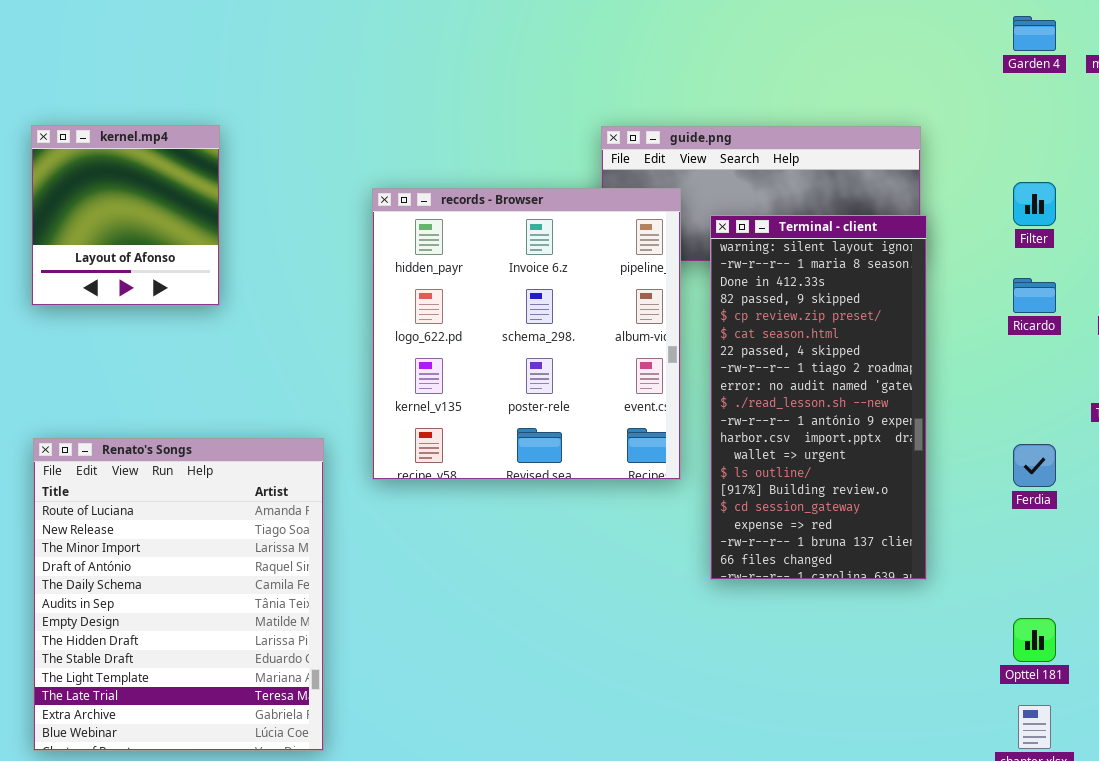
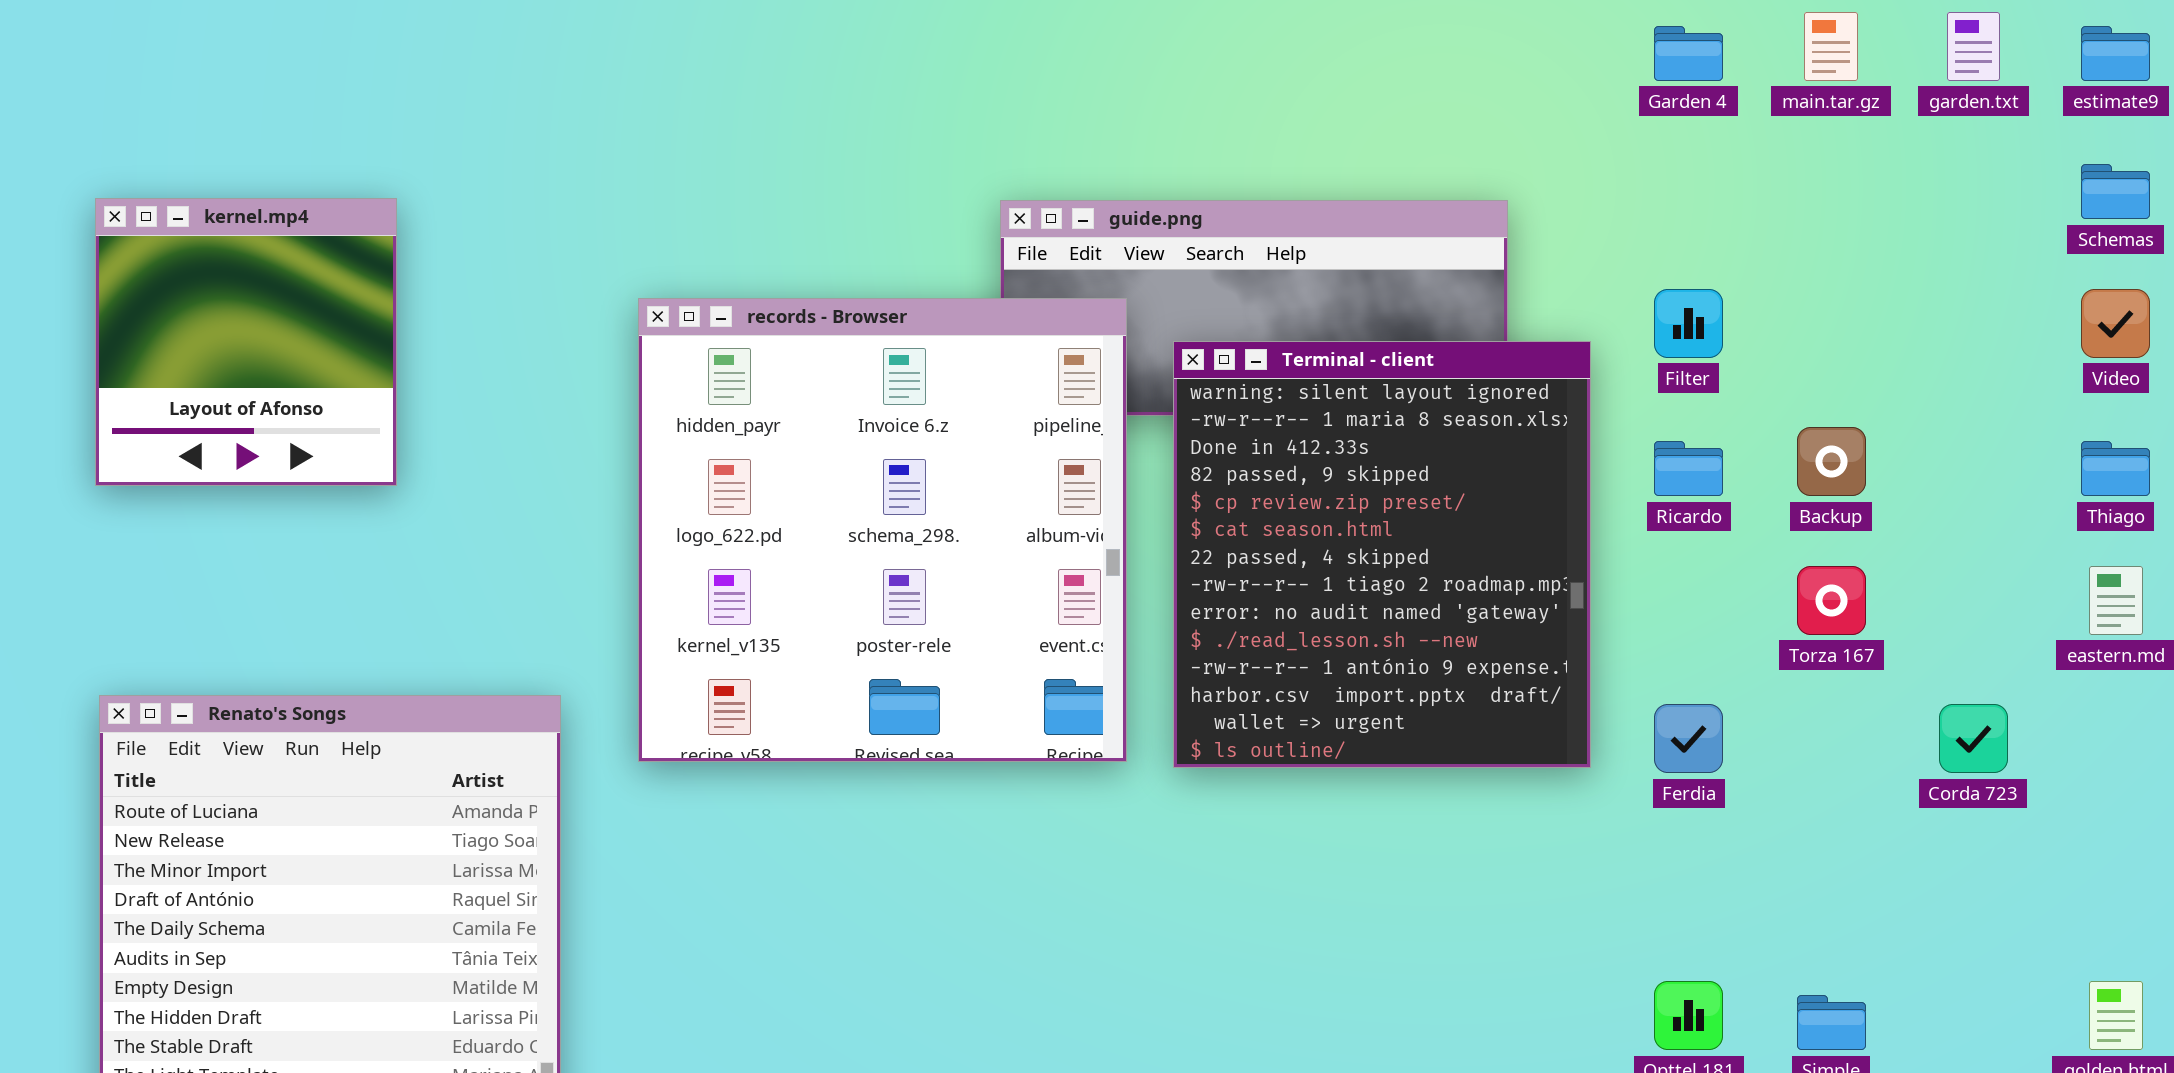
Terminal - client: [710,215,927,580] -> [1173,341,1591,768], resized

